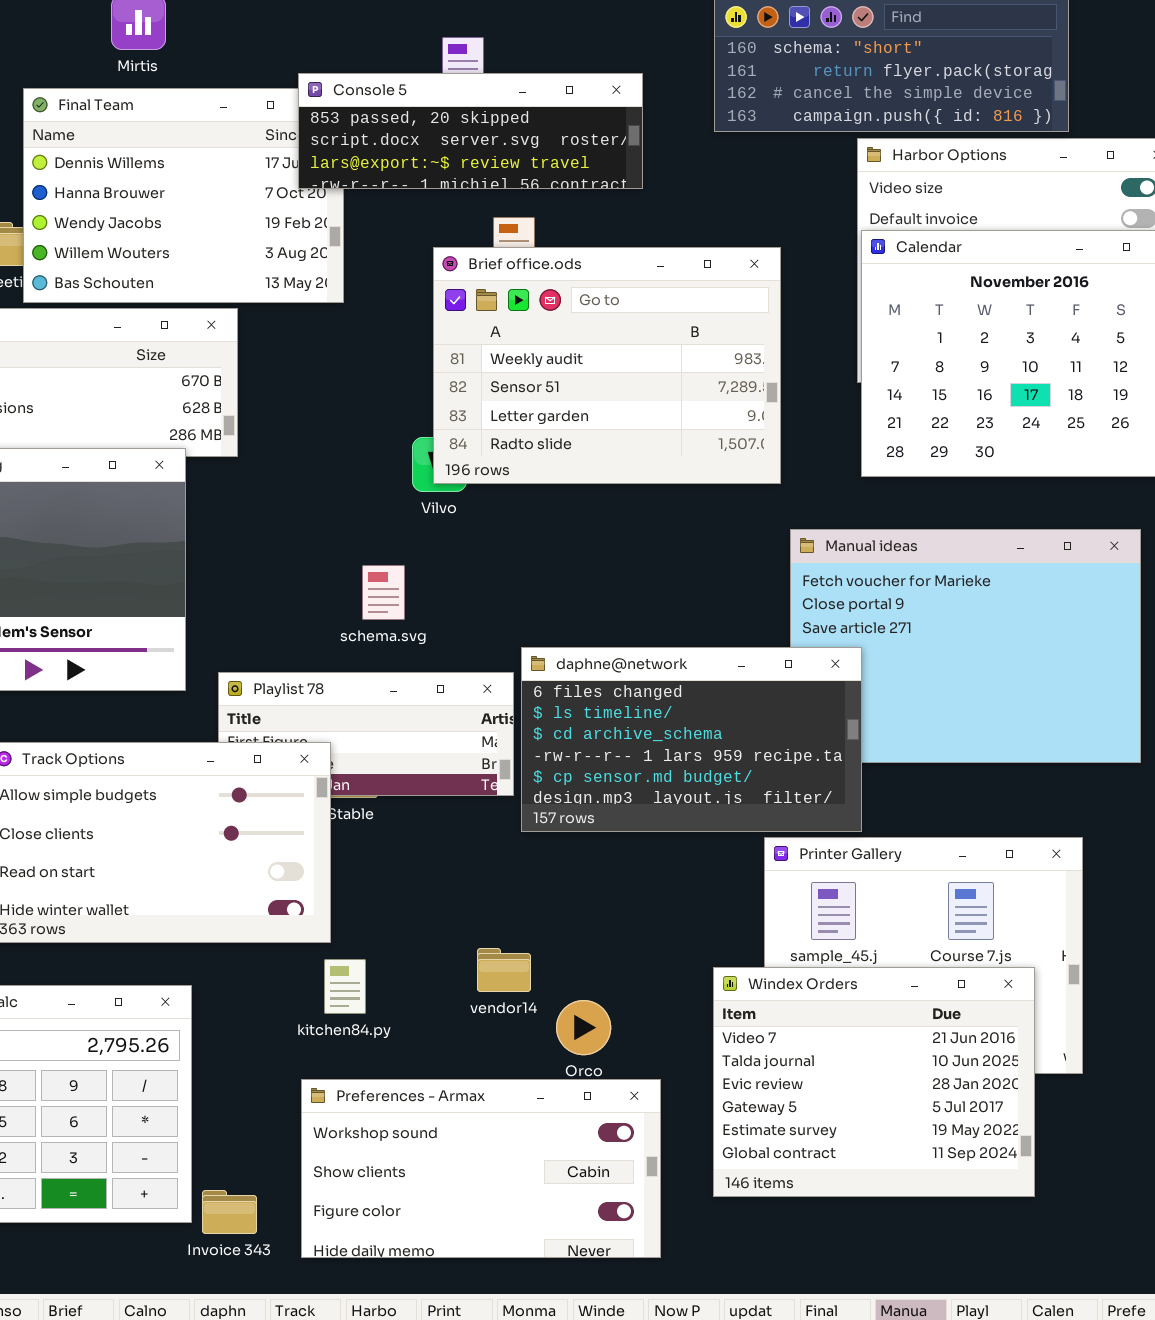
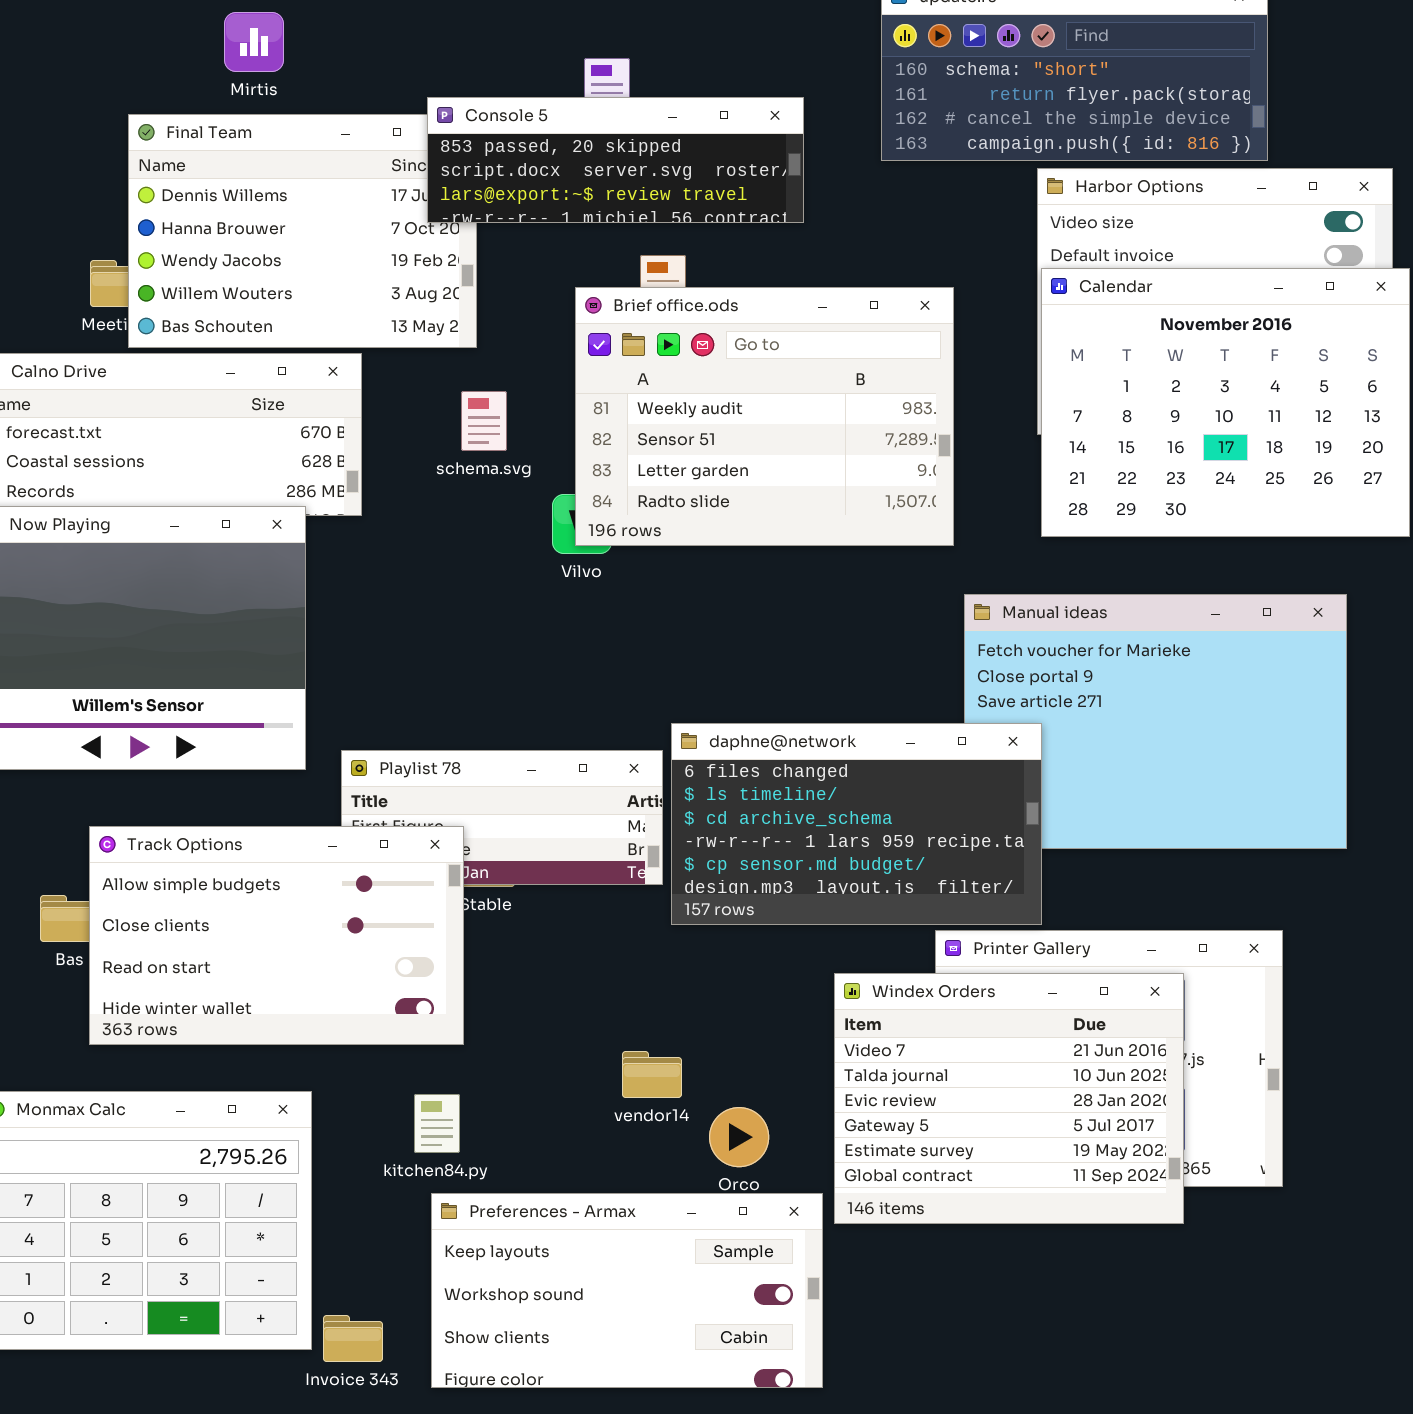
schema.svg: [362,565,405,620] -> [461,391,507,451], moved
kitchen84.py: [324,959,366,1014] -> [414,1094,460,1153], moved
Windex Orders: [713,967,1035,1197] -> [834,973,1184,1224], moved
Preferences - Armax: [301,1079,661,1258] -> [431,1193,823,1388], scrolled up 1 row

